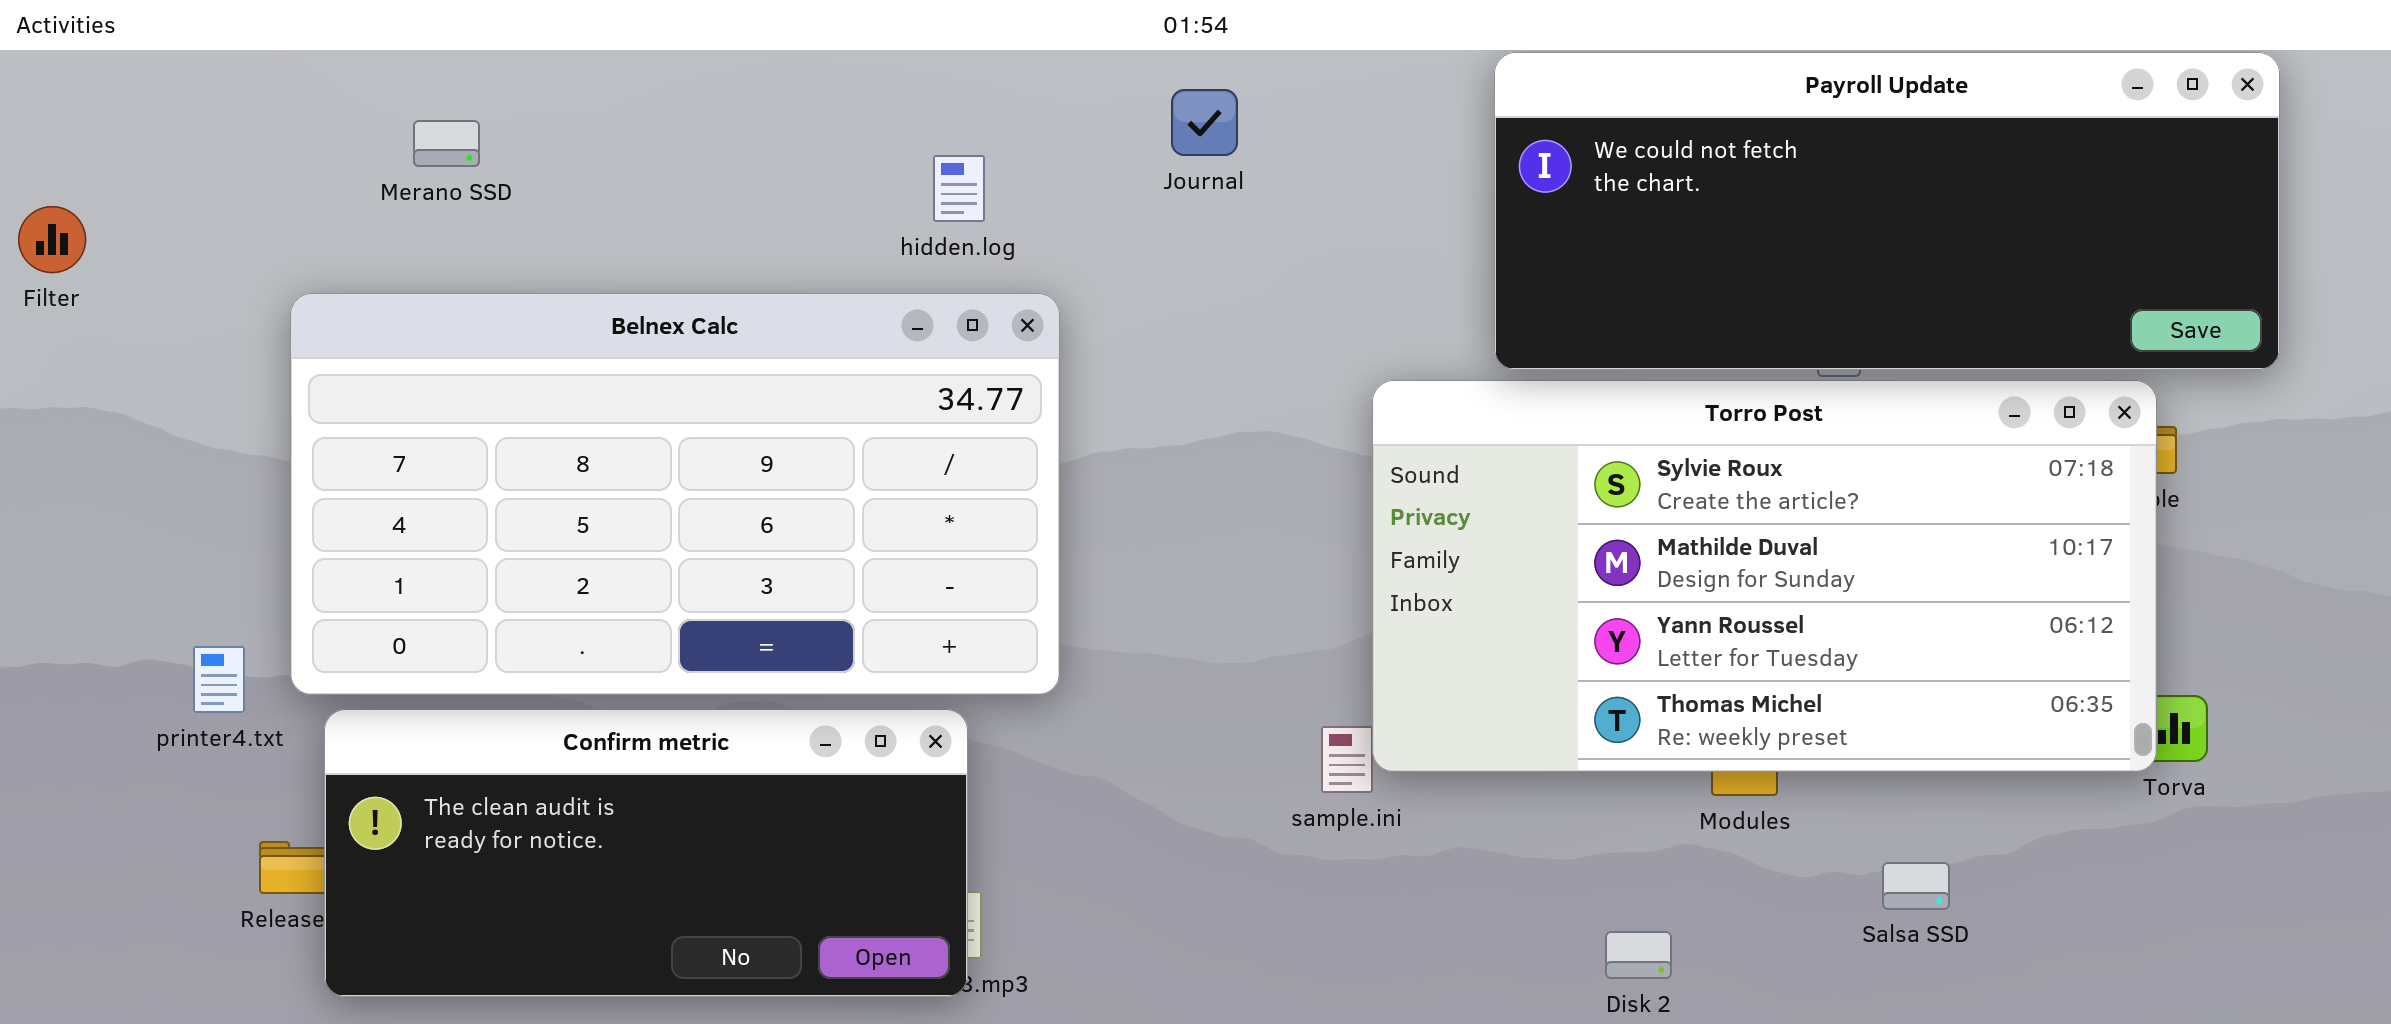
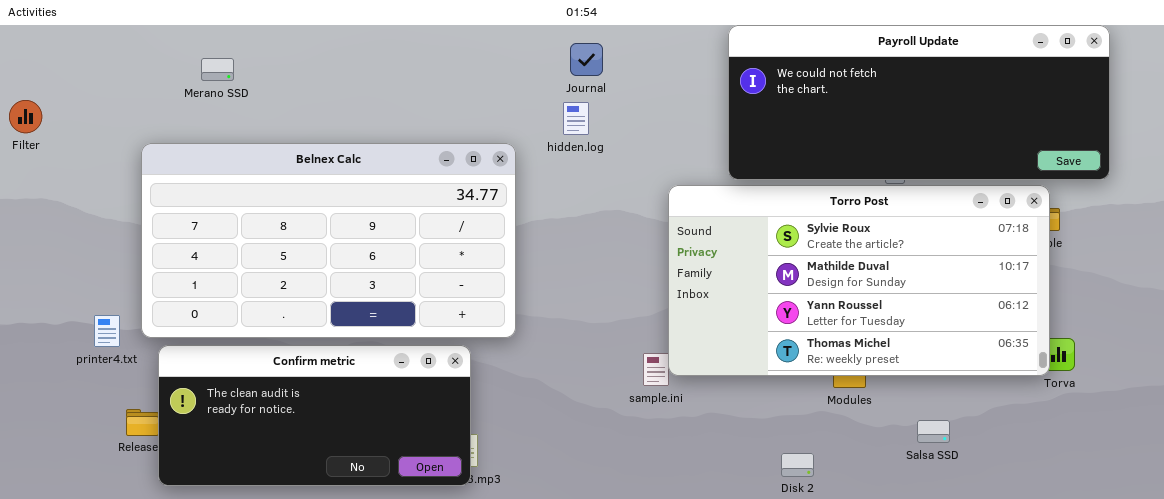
hidden.log: [933,155,985,222] -> [563,102,589,135], moved

